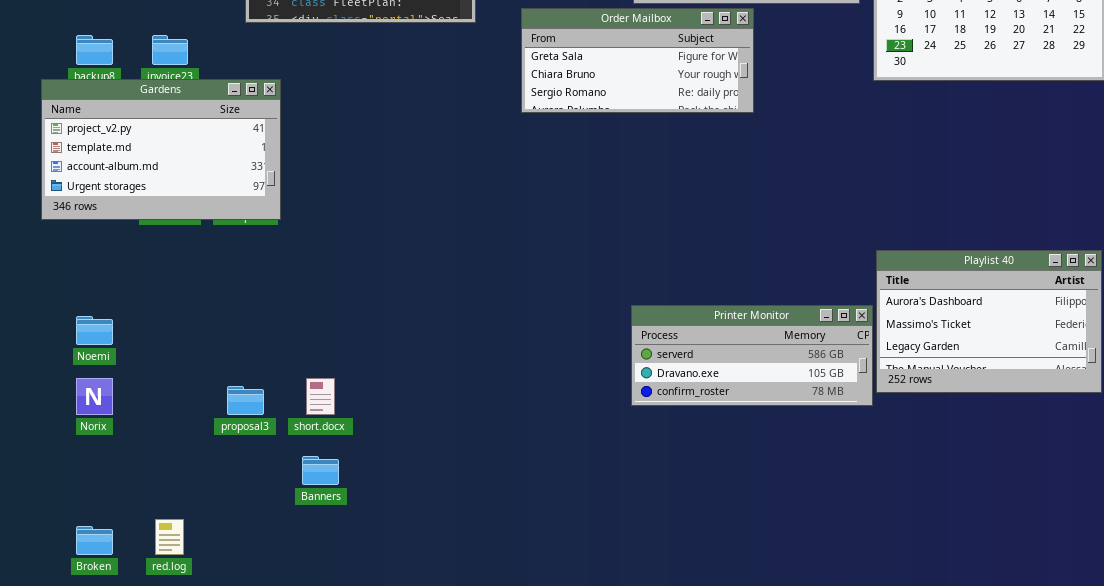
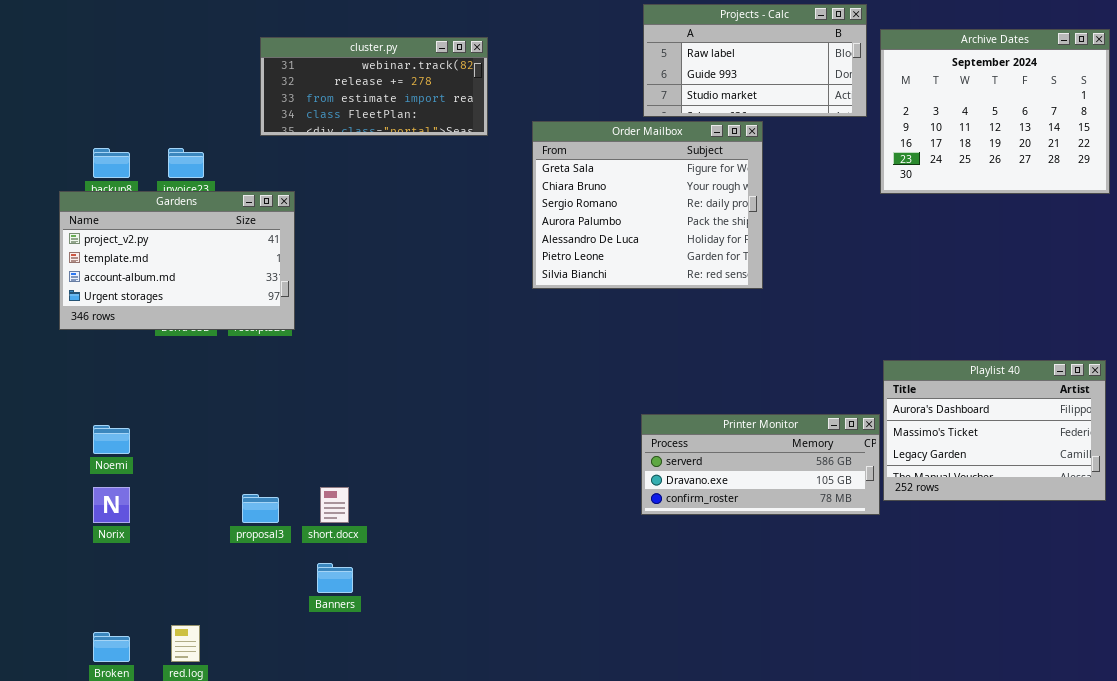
Order Mailbox: [521,8,754,113] -> [532,121,763,289], resized

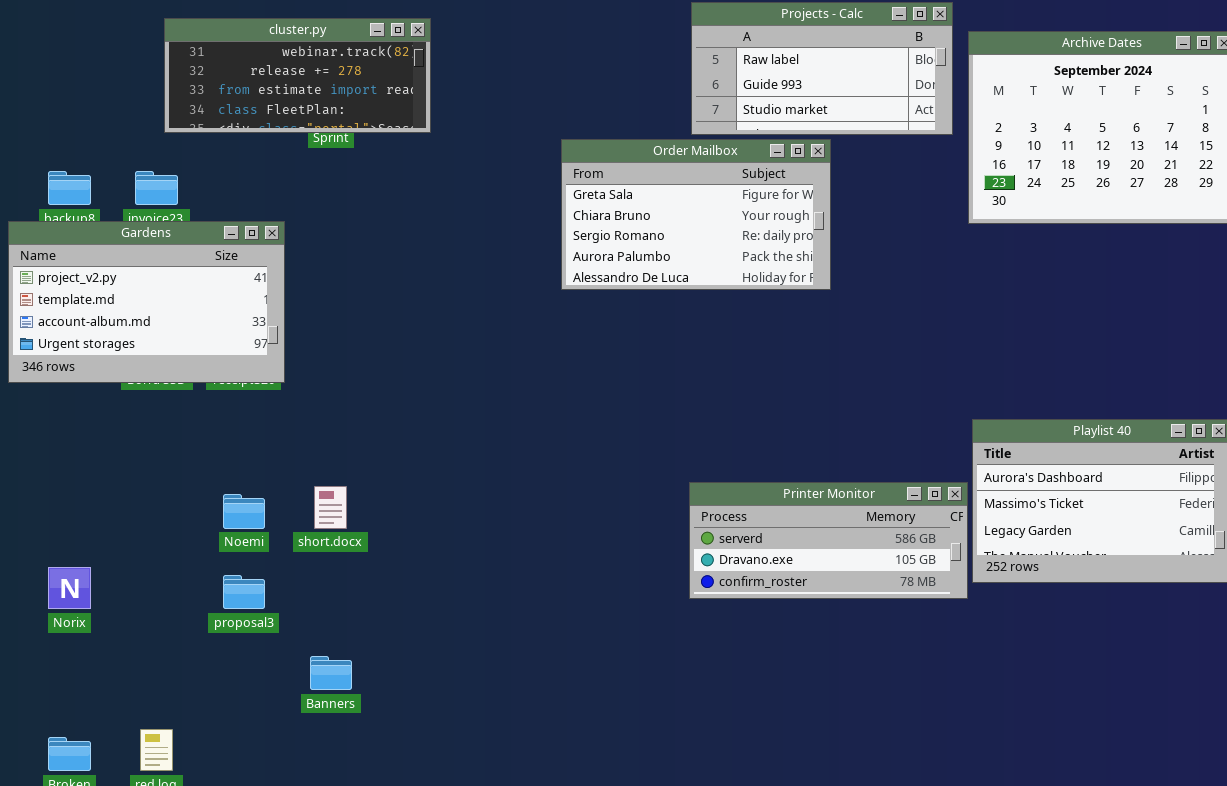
cluster.py: [260,37,488,136] -> [164,18,431,133], moved
Order Mailbox: [532,121,763,289] -> [561,139,831,290], resized
Noemi: [93,425,130,454] -> [223,494,265,529], moved
short.docx: [320,487,349,523] -> [314,486,347,529], moved

